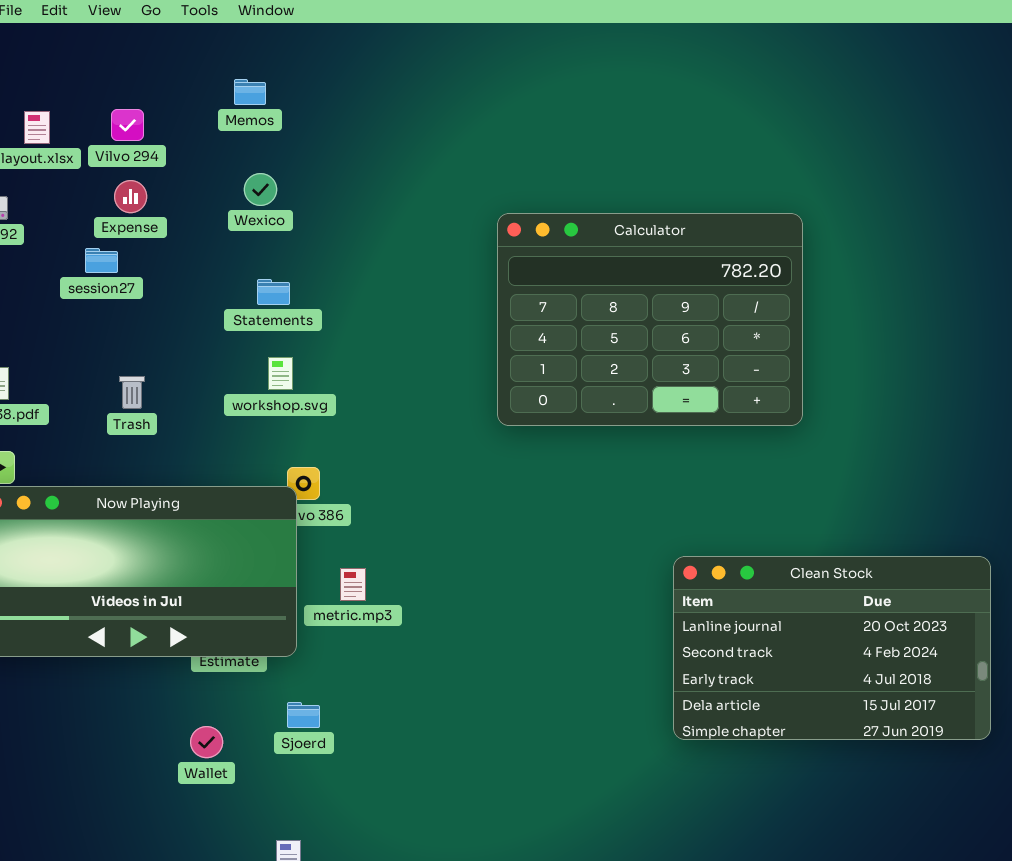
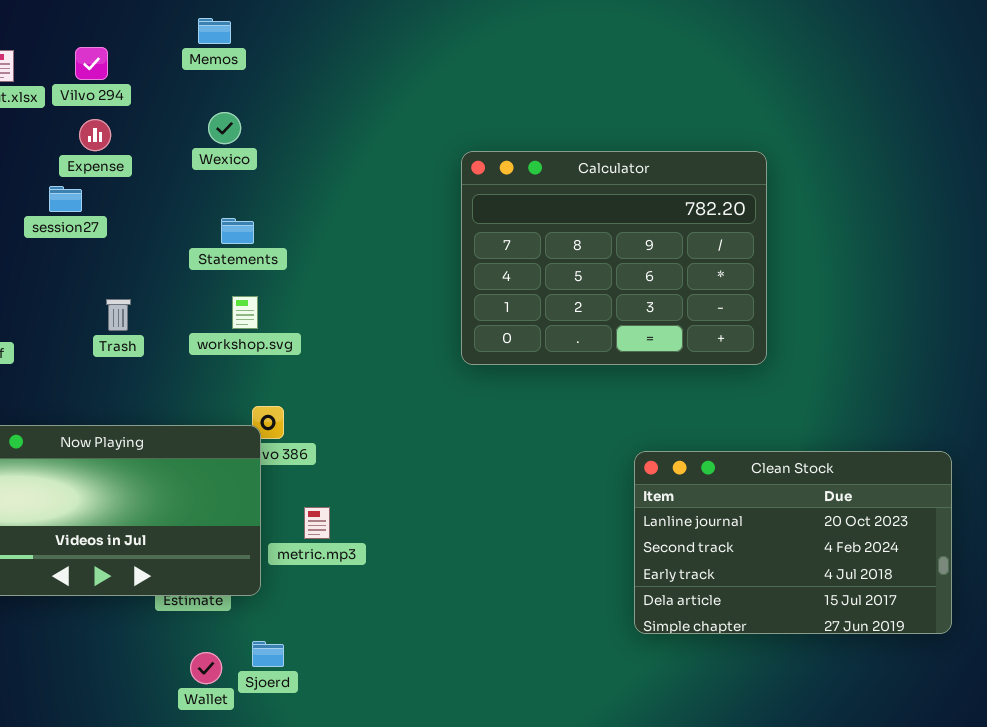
Trash: [119,376,145,409] -> [106,299,131,331], moved
Clean Stock: [673,556,991,740] -> [634,451,952,634], moved
Wallet: [190,726,223,758] -> [190,652,222,684], moved

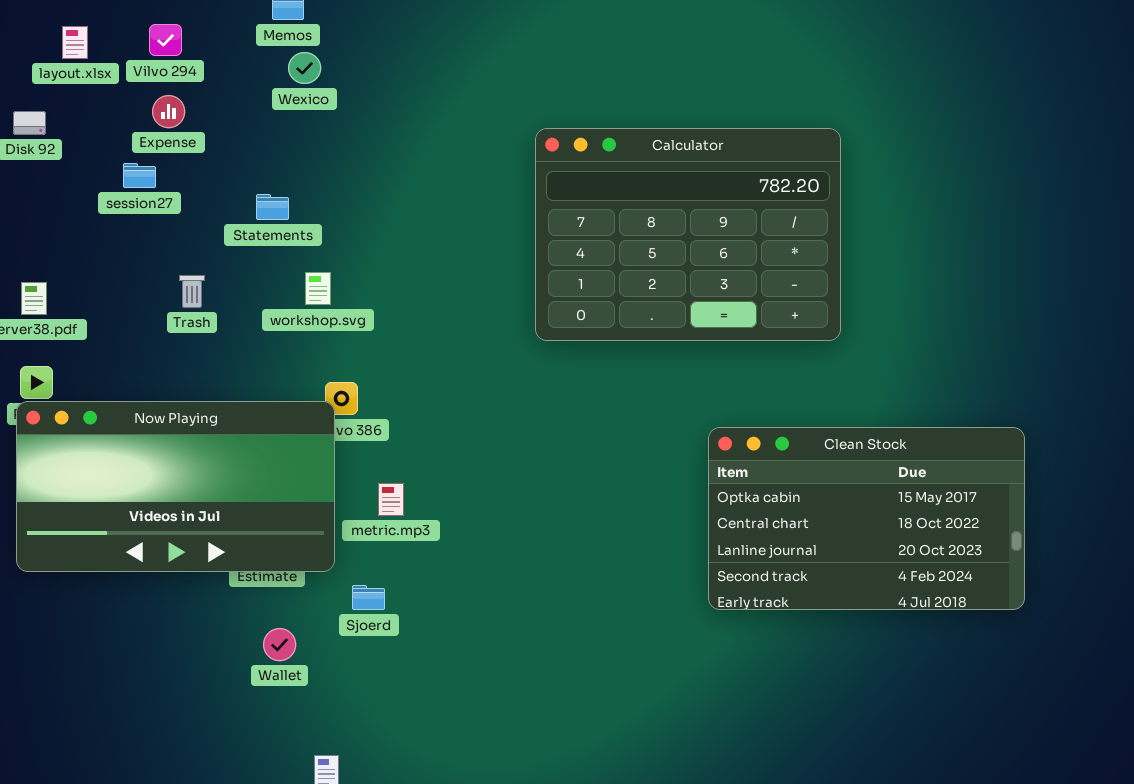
Wexico: [208,112,241,144] -> [288,52,321,84], moved
Statements: [221,218,254,244] -> [256,194,289,220], moved
Clean Stock: [634,451,952,634] -> [708,427,1025,610], scrolled up 2 rows
Sjoerd: [252,641,284,667] -> [352,585,385,610], moved

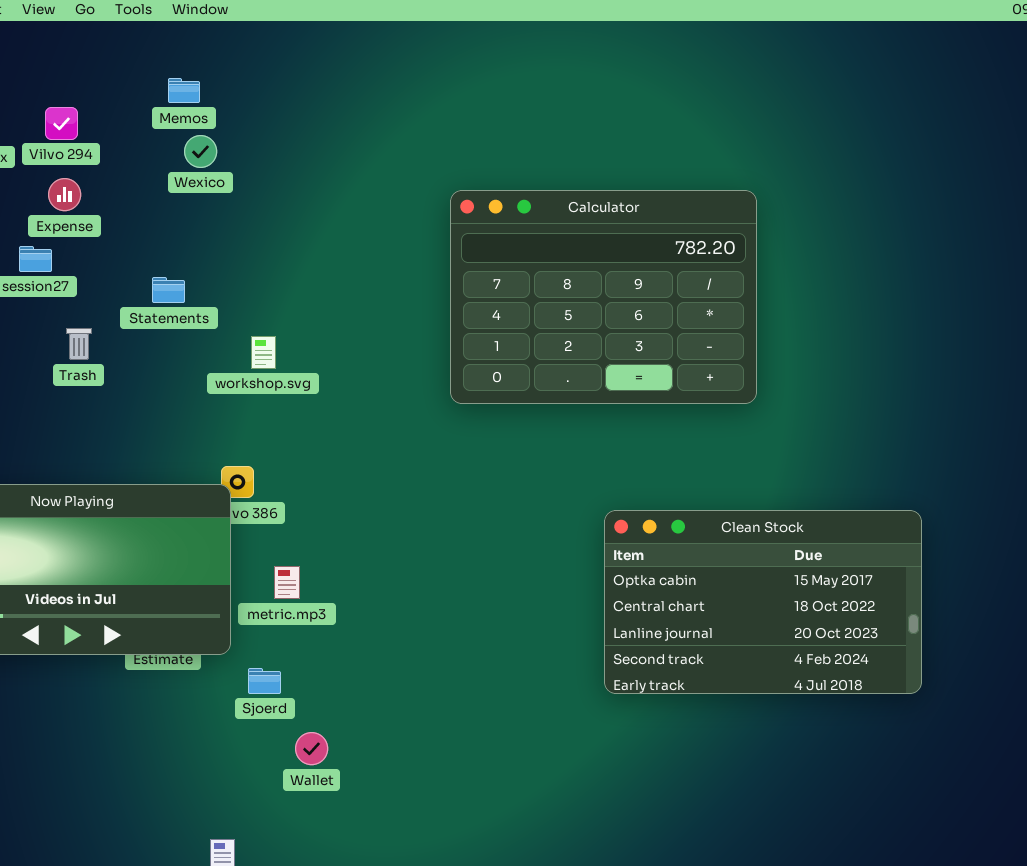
Calculator: [535,128,841,341] -> [450,190,757,404], moved
workshop.svg: [305,272,331,305] -> [251,336,276,369], moved
Trash: [179,275,205,308] -> [66,328,92,360], moved
Wallet: [263,628,296,661] -> [295,732,328,765], moved

